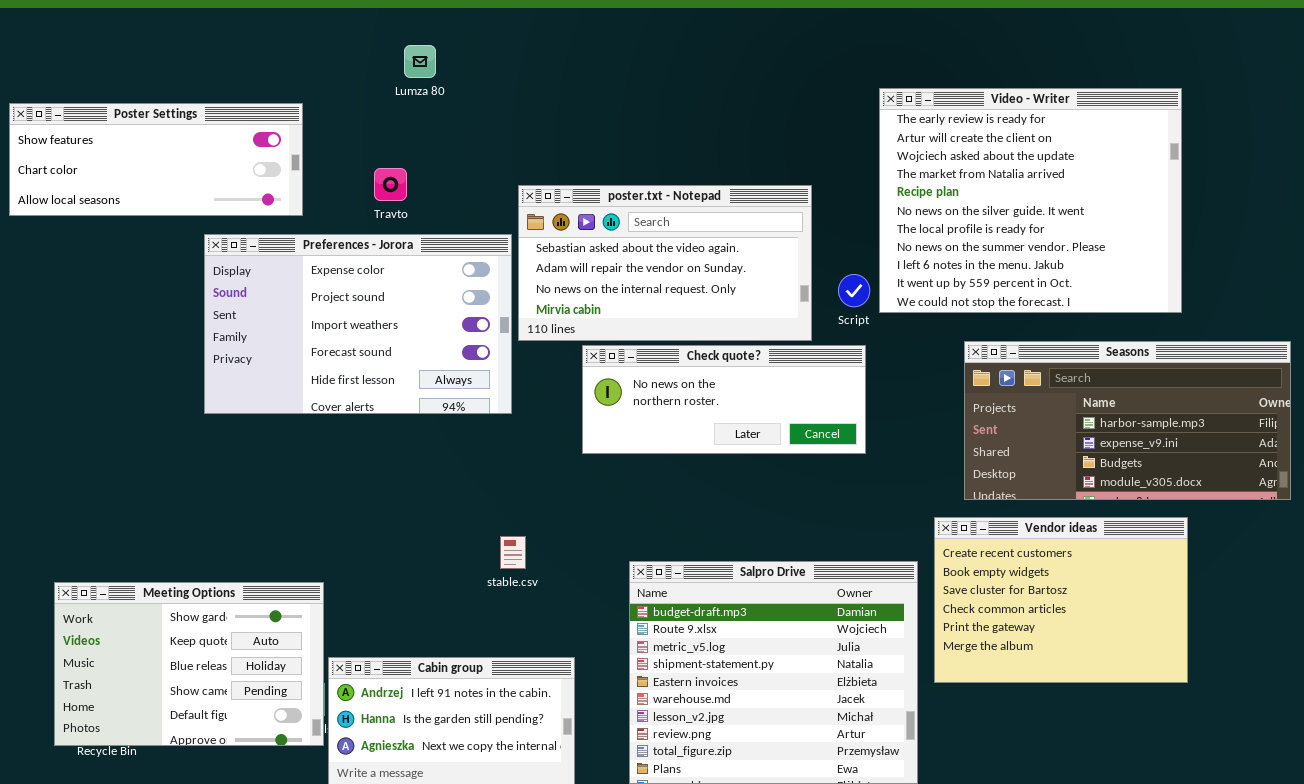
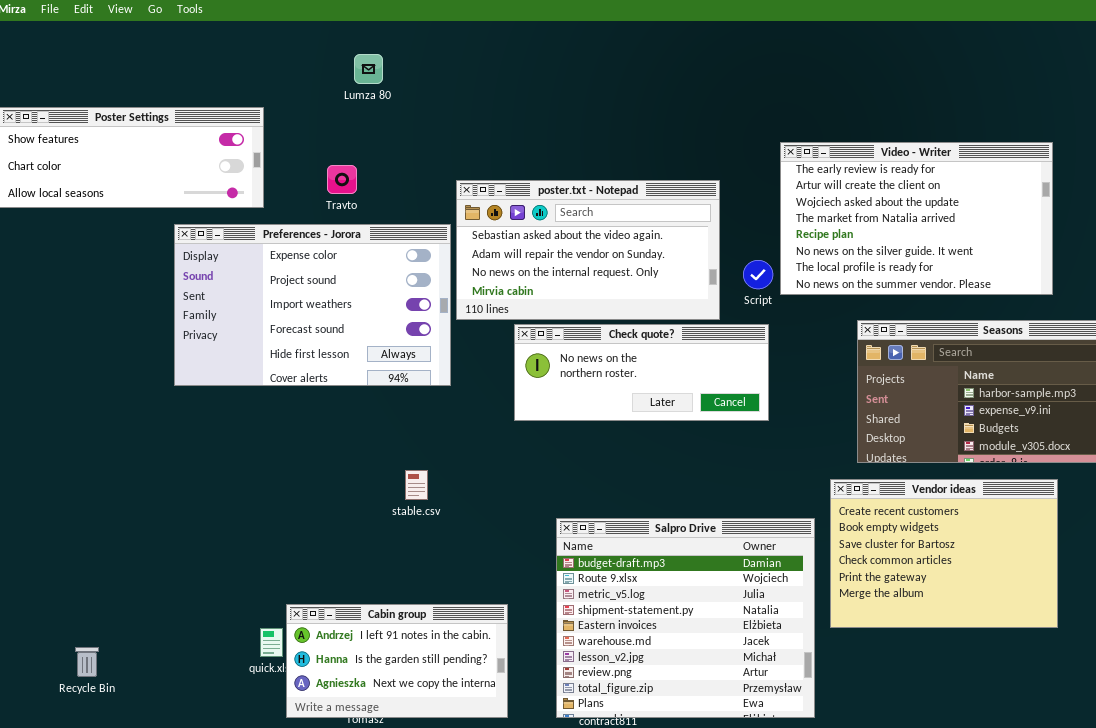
Video - Writer: [879,88,1182,313] -> [780,142,1053,295], resized
stable.csv: [500,536,526,569] -> [405,470,428,500], moved
Meeting Options: [54,582,324,746] -> none, closed

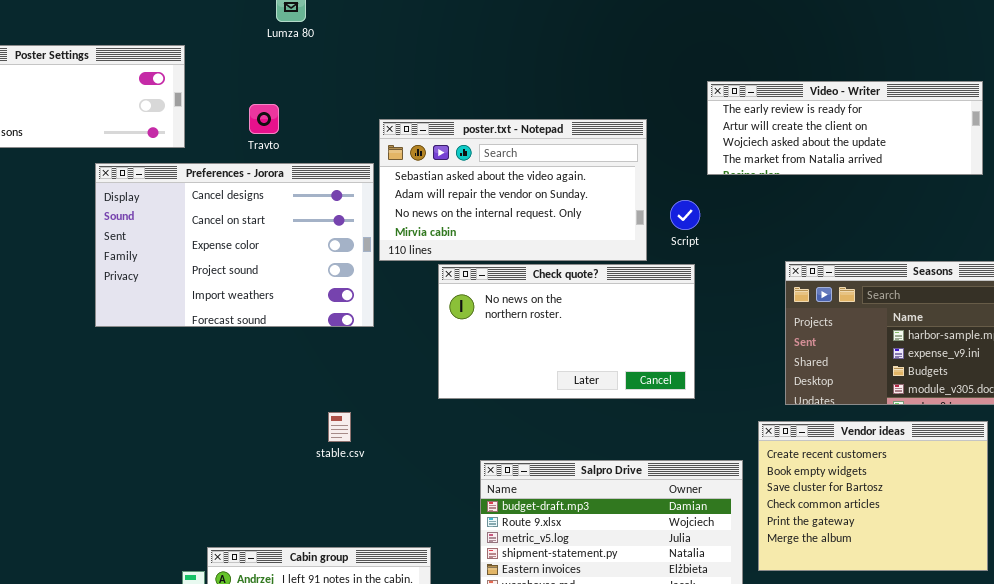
Video - Writer: [780,142,1053,295] -> [707,81,983,175], resized
Preferences - Jorora: [174,224,451,386] -> [95,163,374,327], scrolled up 2 rows
Check quote?: [514,324,769,421] -> [438,264,695,399], resized

